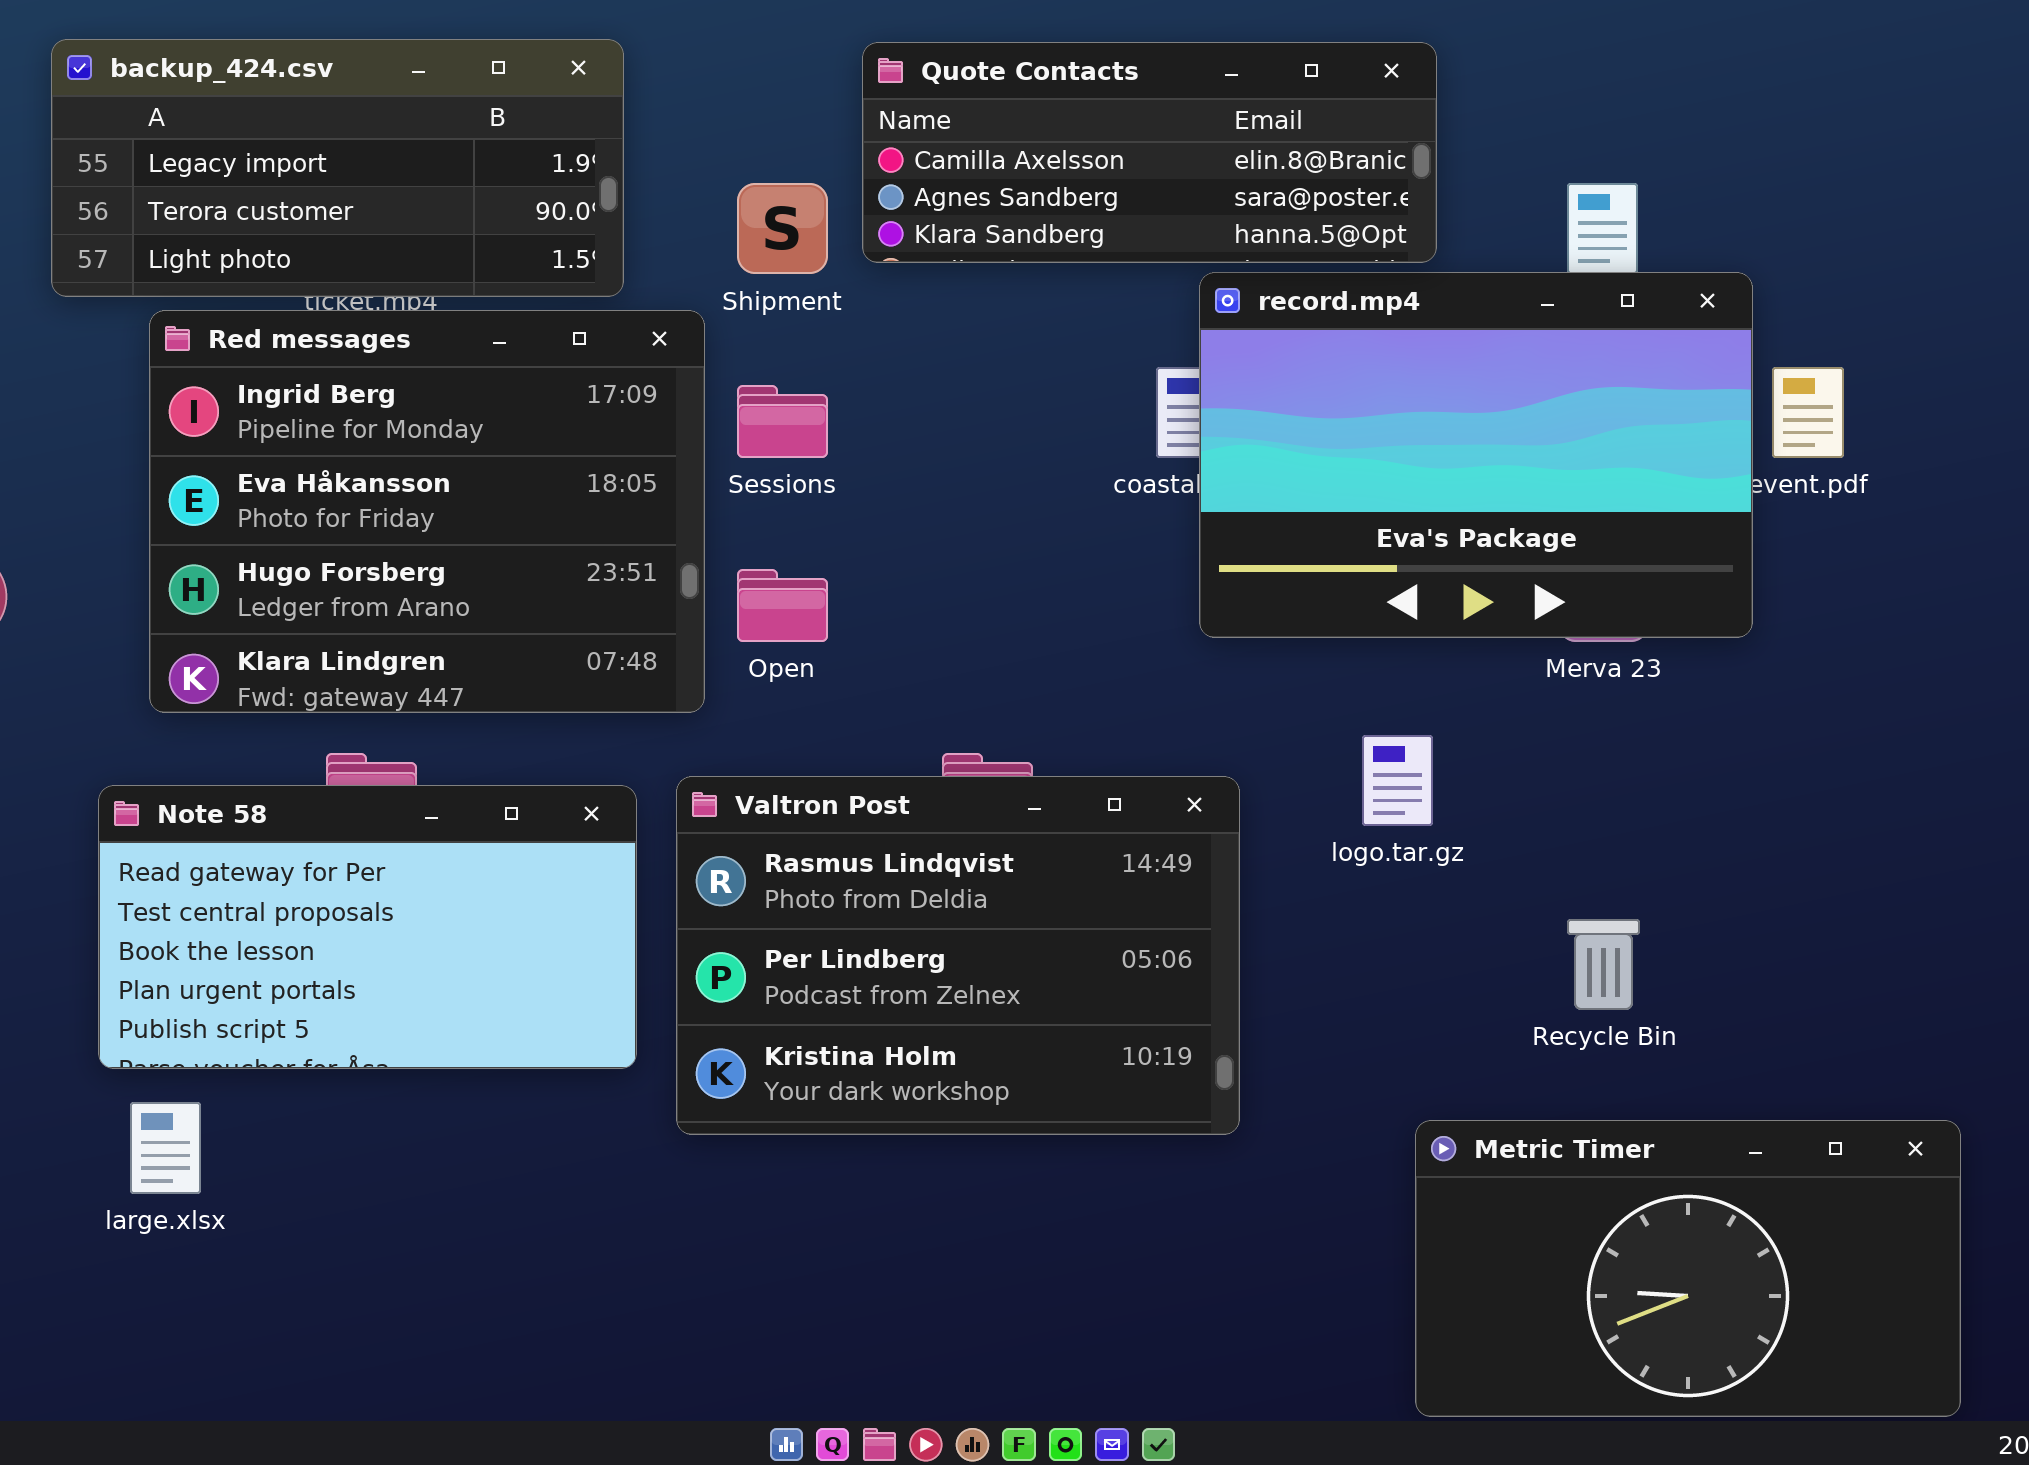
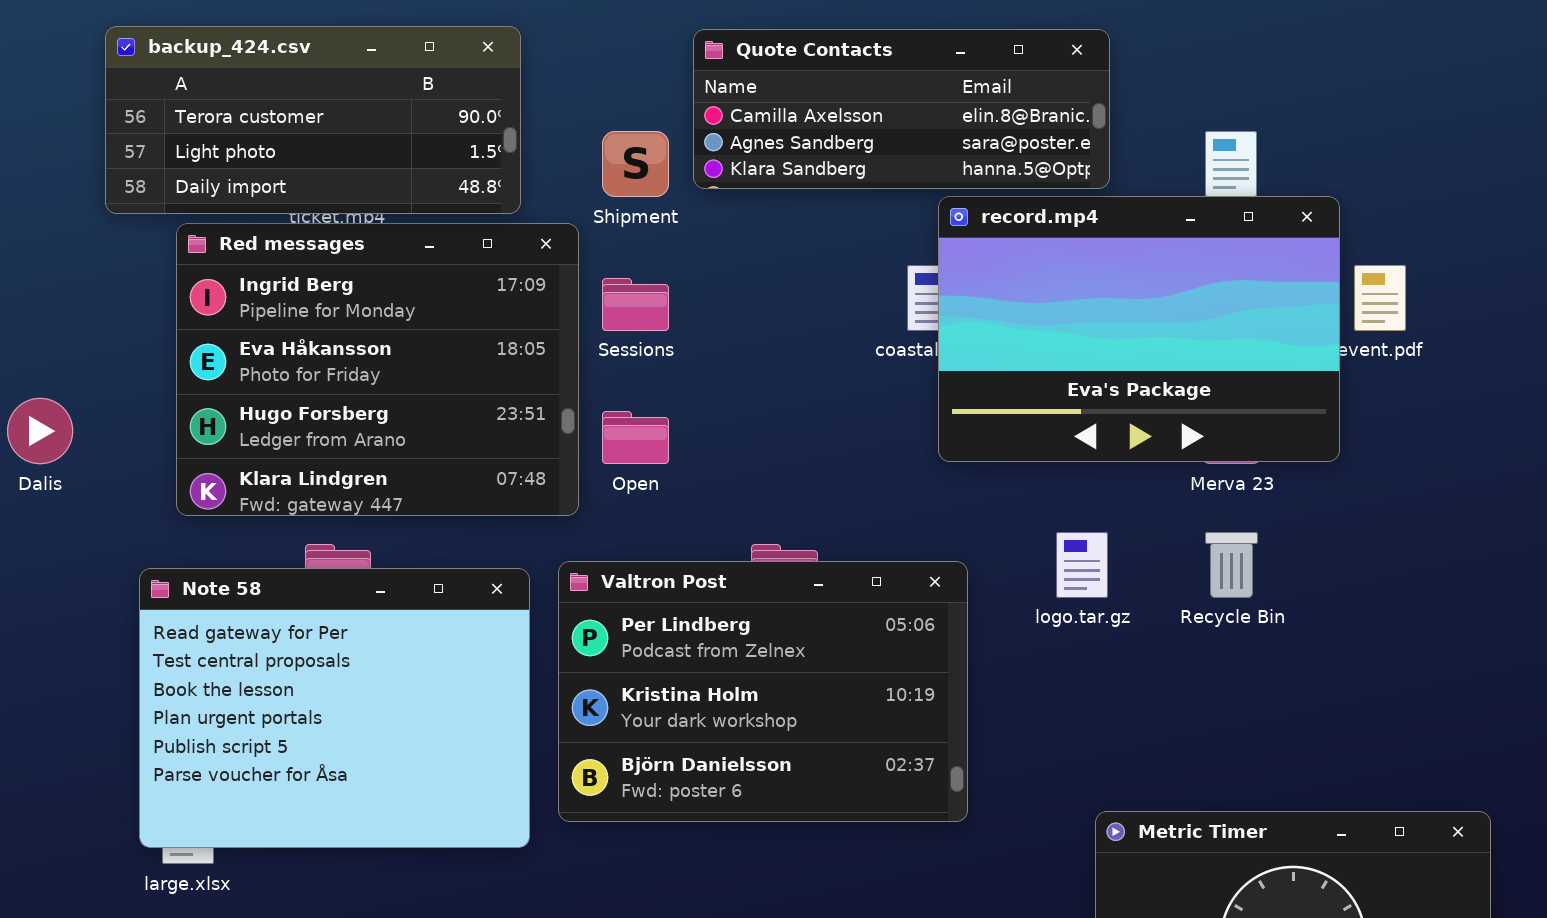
backup_424.csv: [51,39,624,297] -> [105,26,521,214], scrolled down 1 row
Valtron Post: [676,776,1240,1135] -> [558,561,968,822], scrolled down 1 row
Note 58: [98,785,637,1069] -> [139,568,530,848], resized
Recycle Bin: [1567,919,1640,1010] -> [1205,532,1258,598], moved

